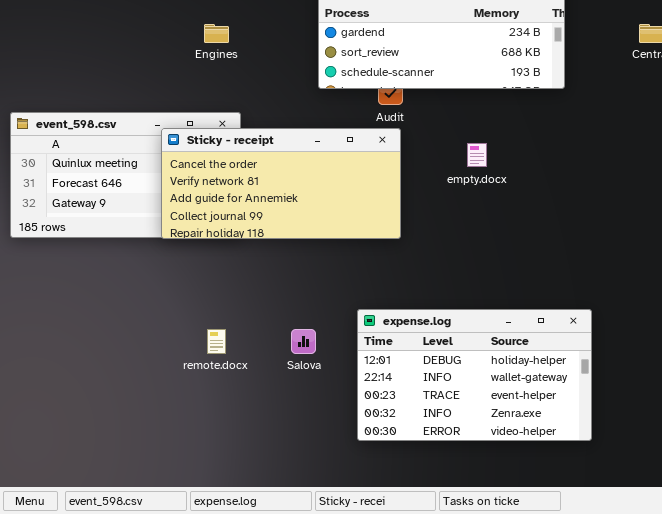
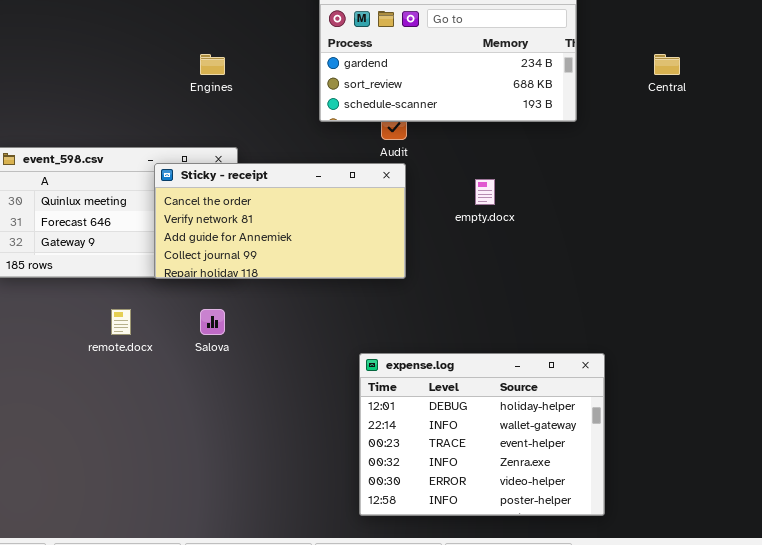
expense.log: [357,309,592,441] -> [359,353,605,516], resized
remote.docx: [207,329,226,354] -> [111,309,131,335], moved
Salova: [291,329,316,354] -> [200,309,225,335], moved

